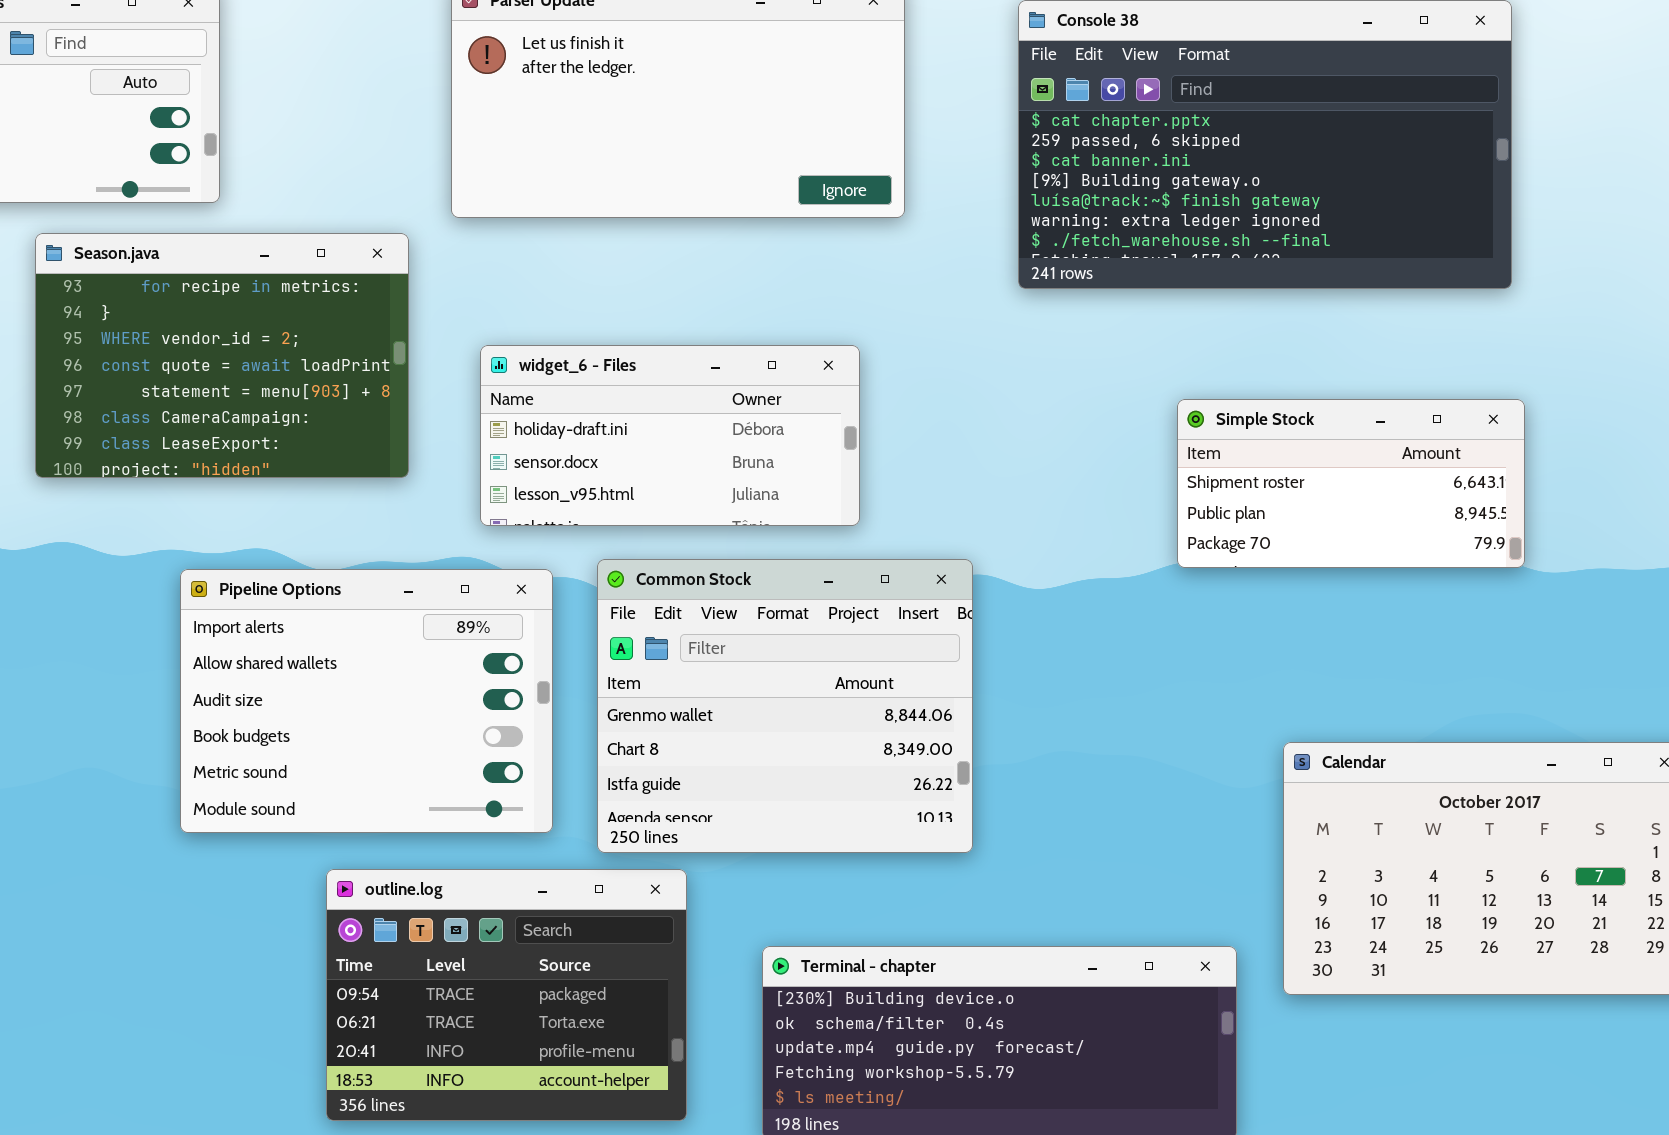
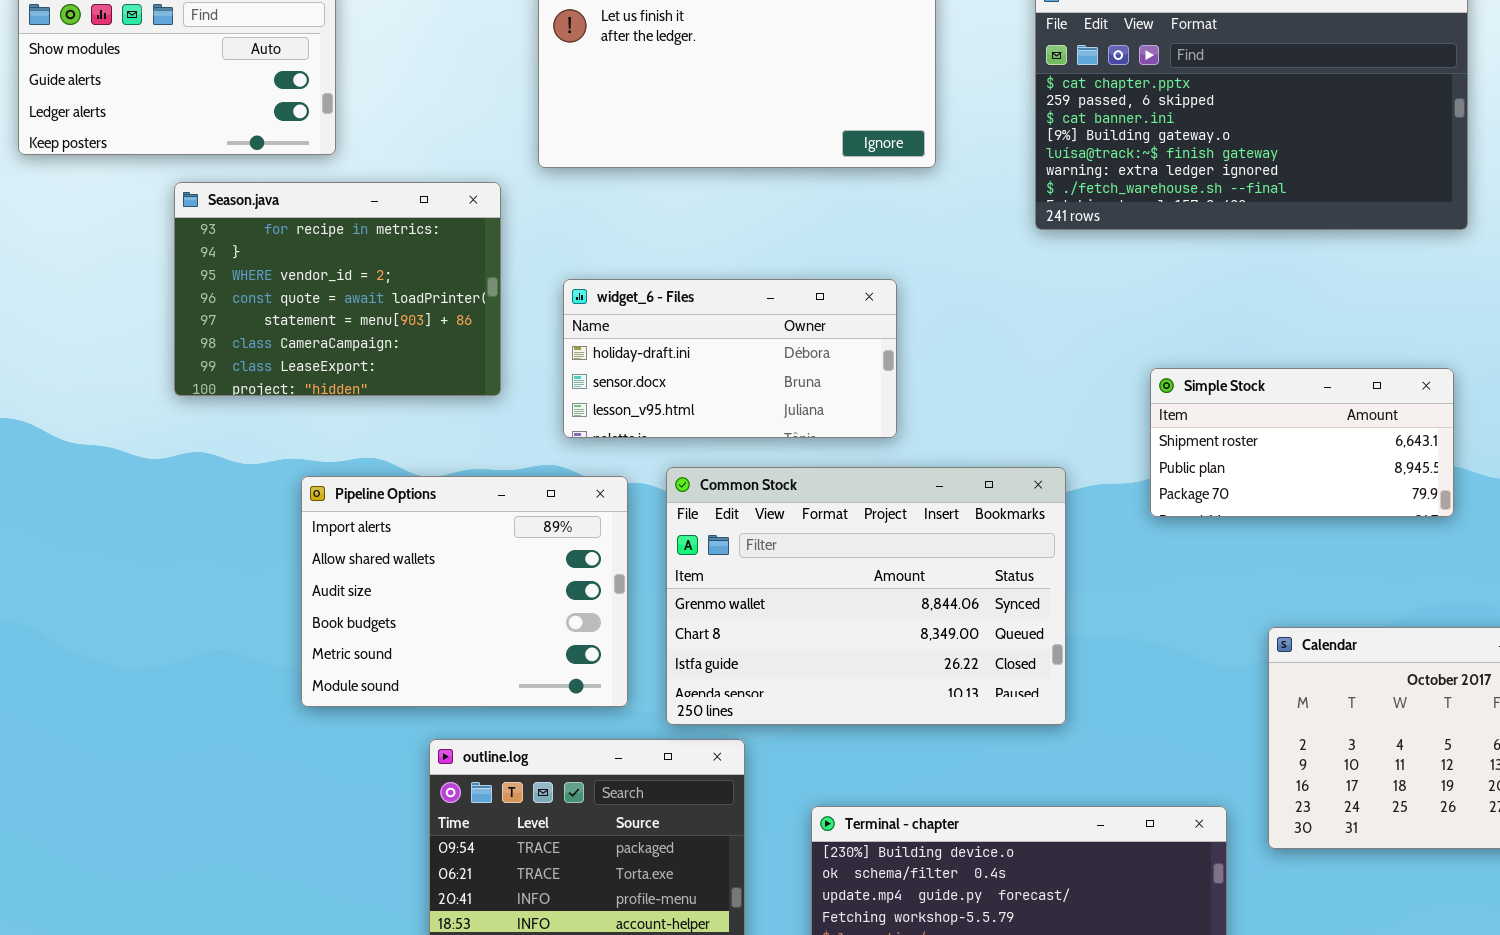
Simple Stock: [1177,399,1525,568] -> [1150,368,1454,517], moved
Common Stock: [597,559,973,853] -> [666,467,1066,725], resized

